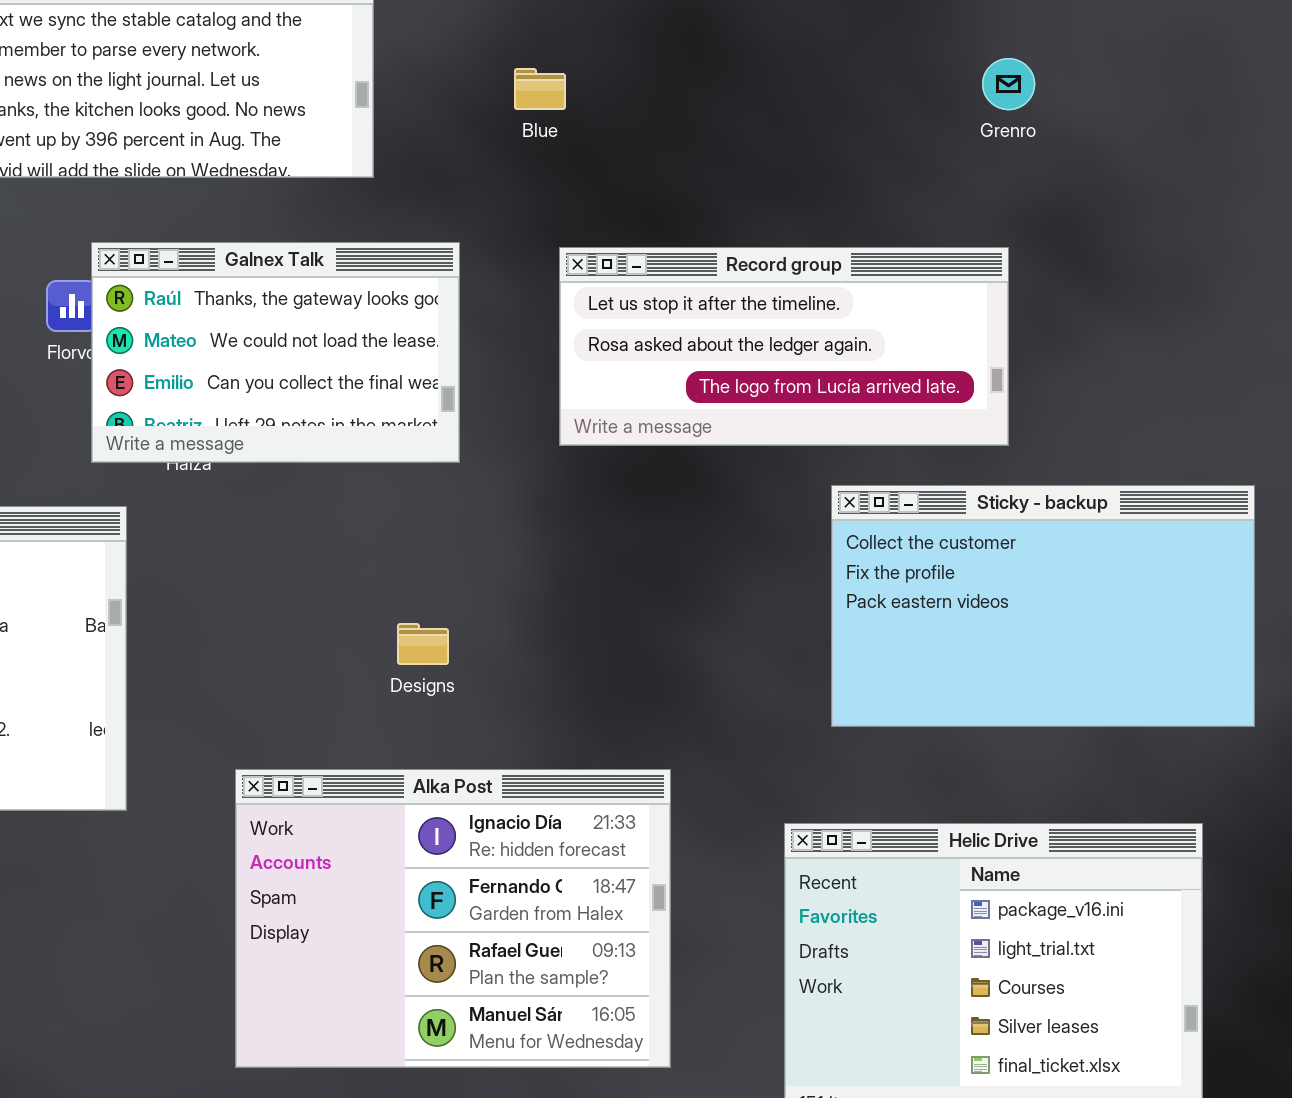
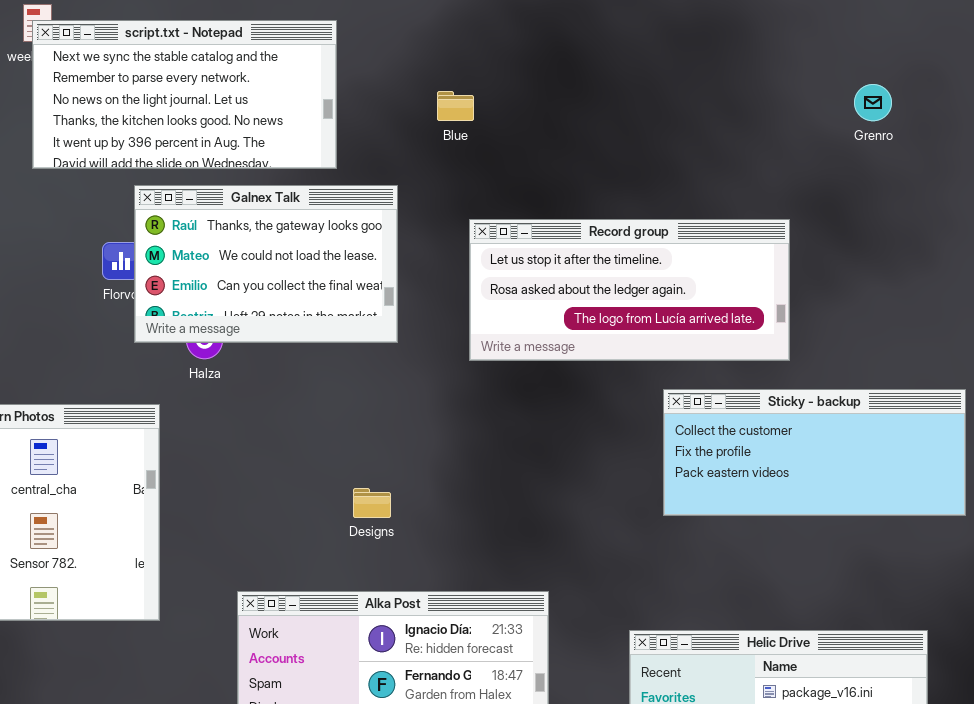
Grenro: [982,58,1035,110] -> [854,84,892,121], moved
Galnex Talk: [91,242,460,463] -> [134,185,398,343], moved
Sticky - backup: [831,485,1255,727] -> [663,389,966,516], resized

